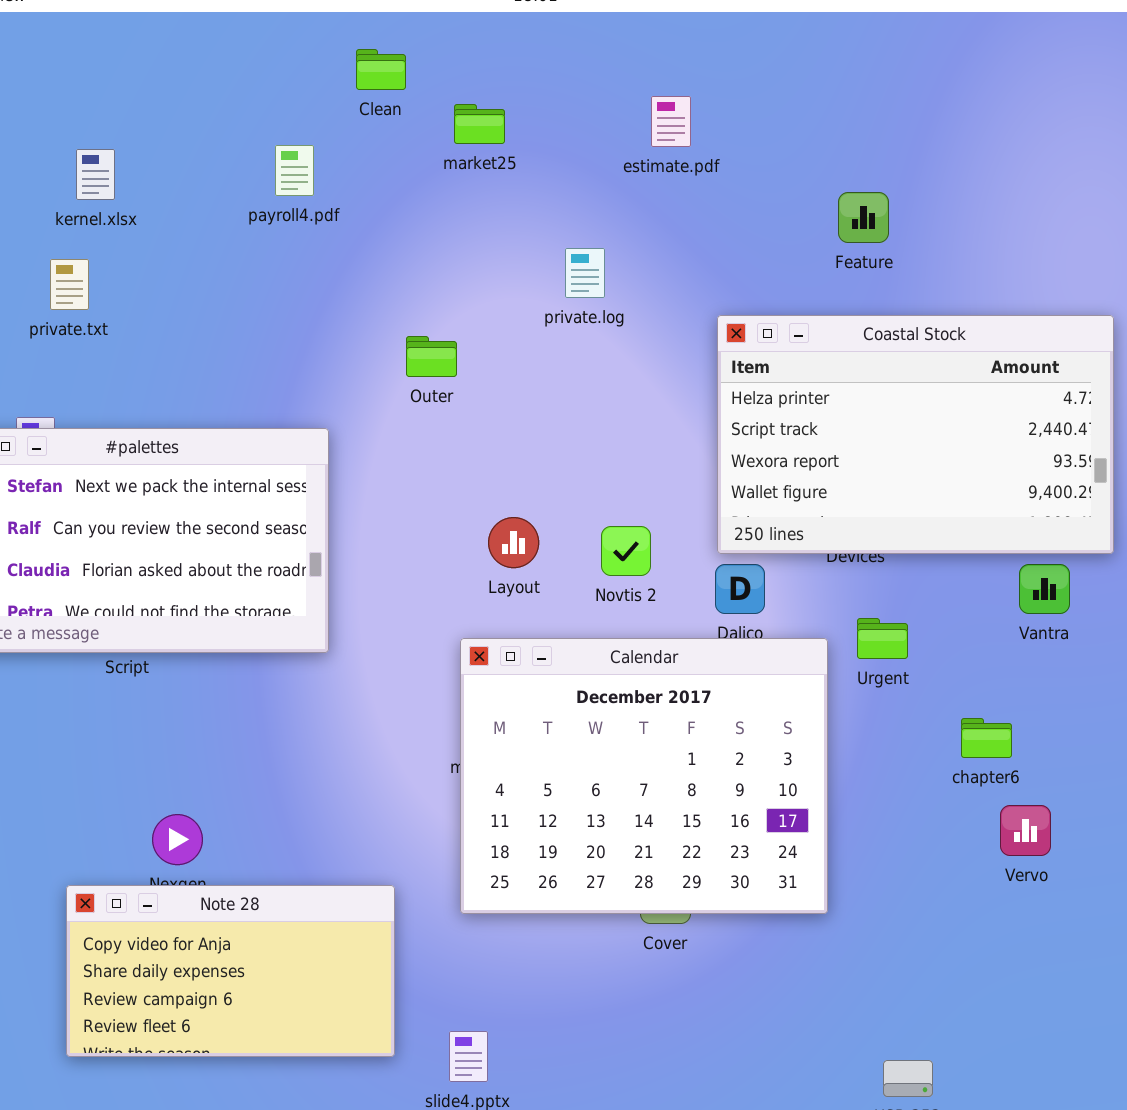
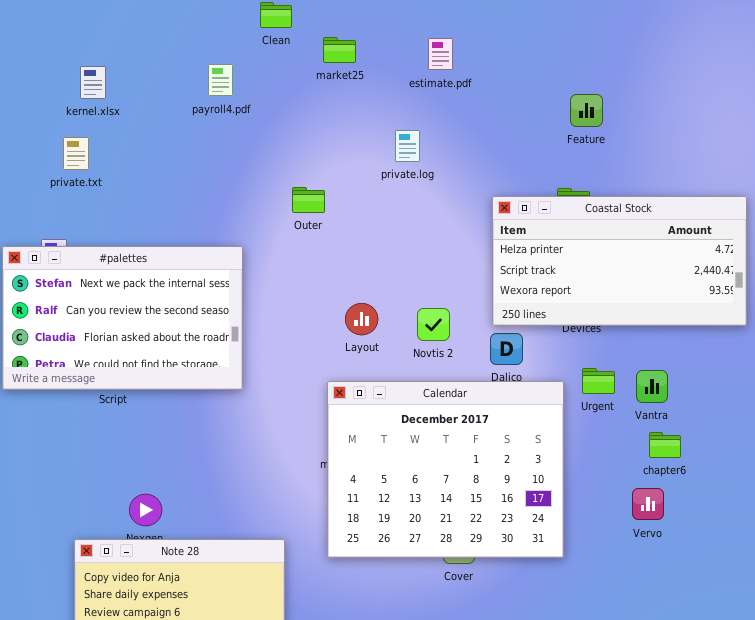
estimate.pdf: [651,96,691,147] -> [428,38,453,70], moved
Coastal Stock: [717,315,1114,554] -> [492,196,747,326], resized
Vantra: [1019,564,1070,614] -> [636,370,668,403], moved
Vervo: [1000,805,1051,856] -> [632,488,664,520], moved

